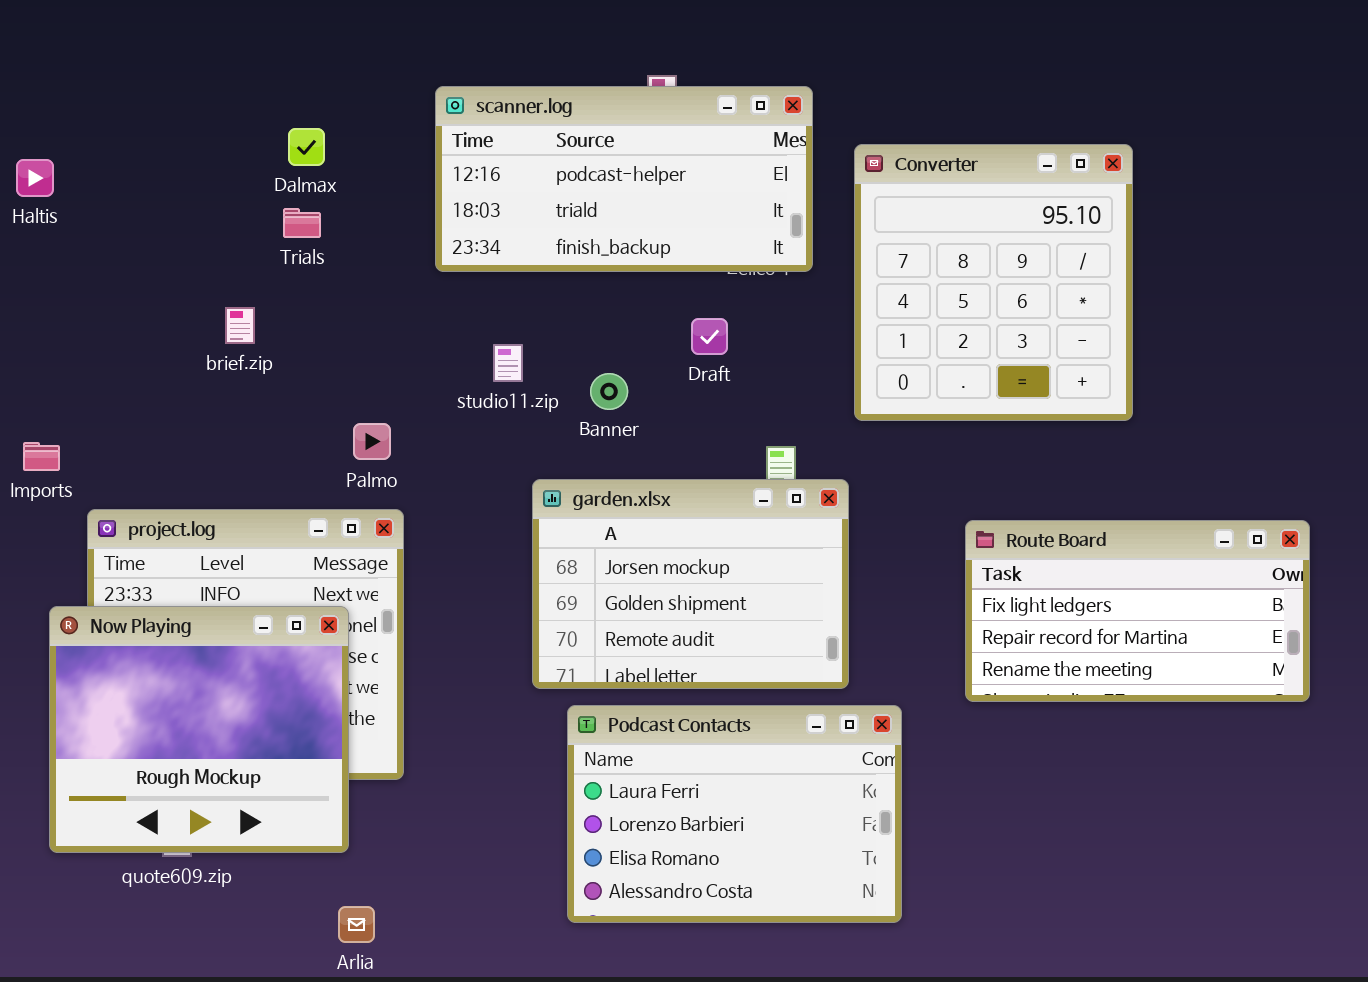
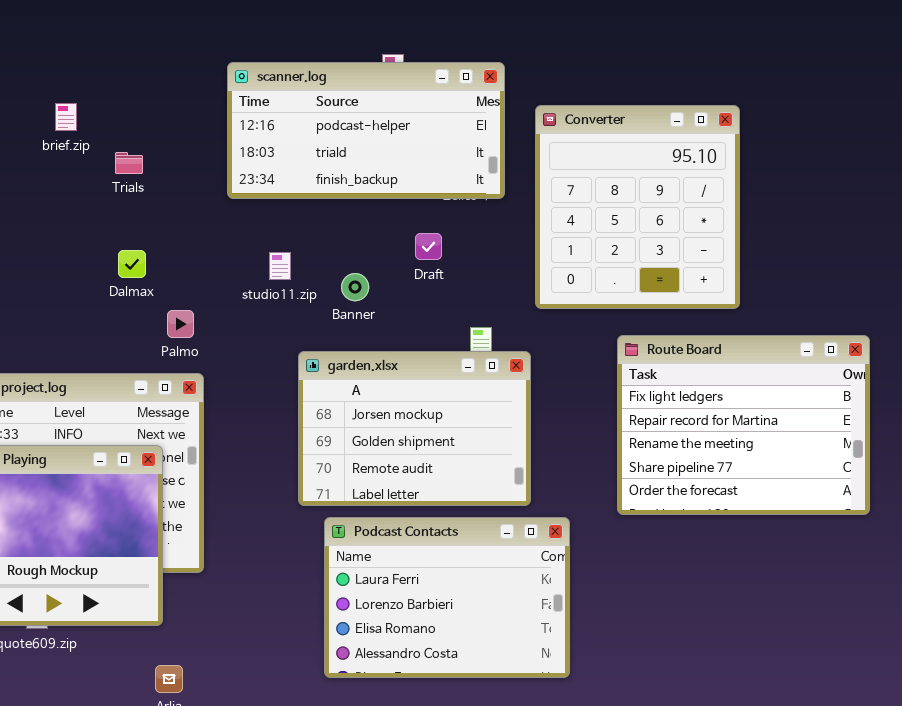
Dalmax: [288,128,325,166] -> [118,250,146,278], moved
brief.zip: [225,307,255,344] -> [55,103,77,131], moved
Route Board: [965,520,1310,702] -> [617,335,870,515], resized

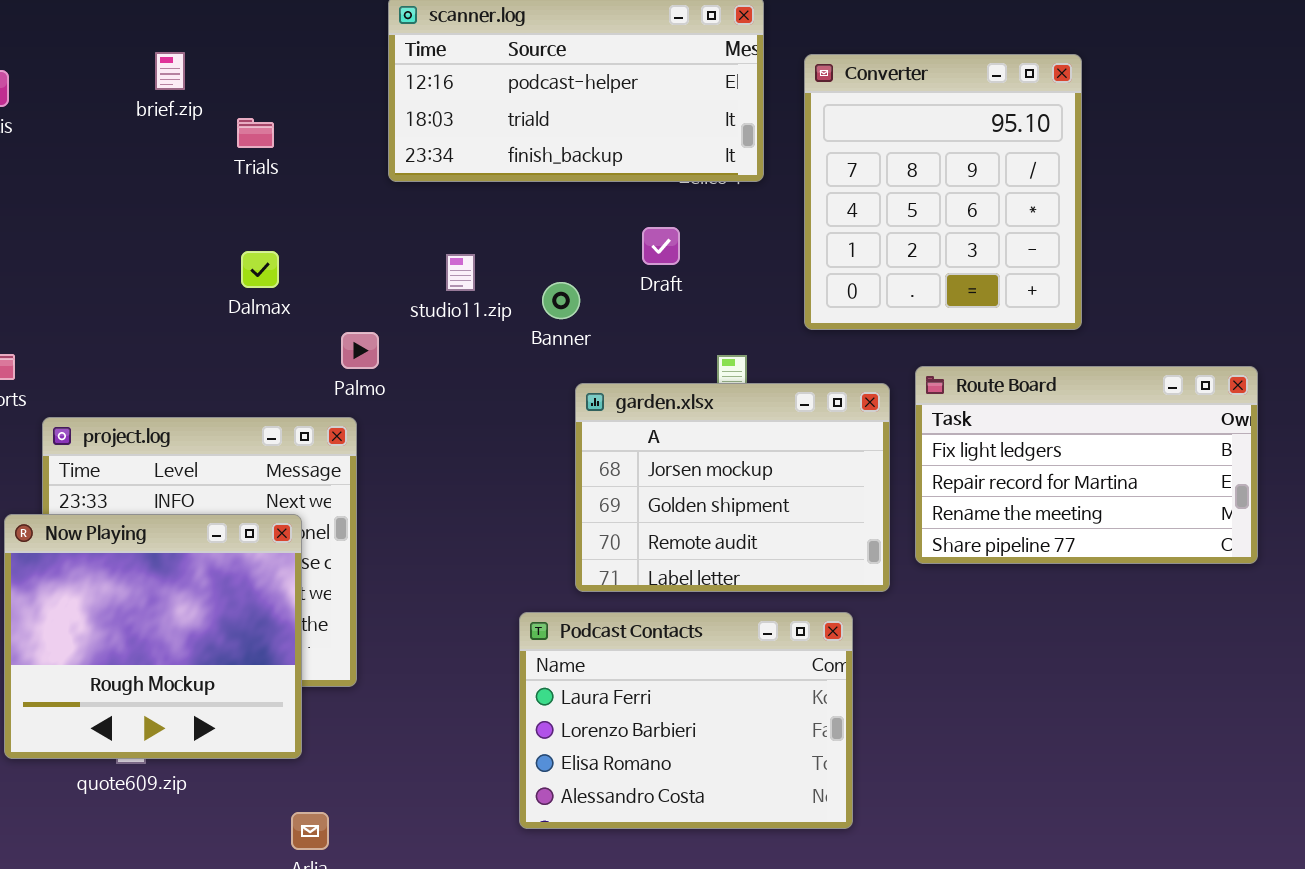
Palmo: [167,310,194,338] -> [341,332,379,369], moved
Route Board: [617,335,870,515] -> [915,366,1258,564], resized
garden.xlsx: [298,351,531,506] -> [575,383,890,592], moved

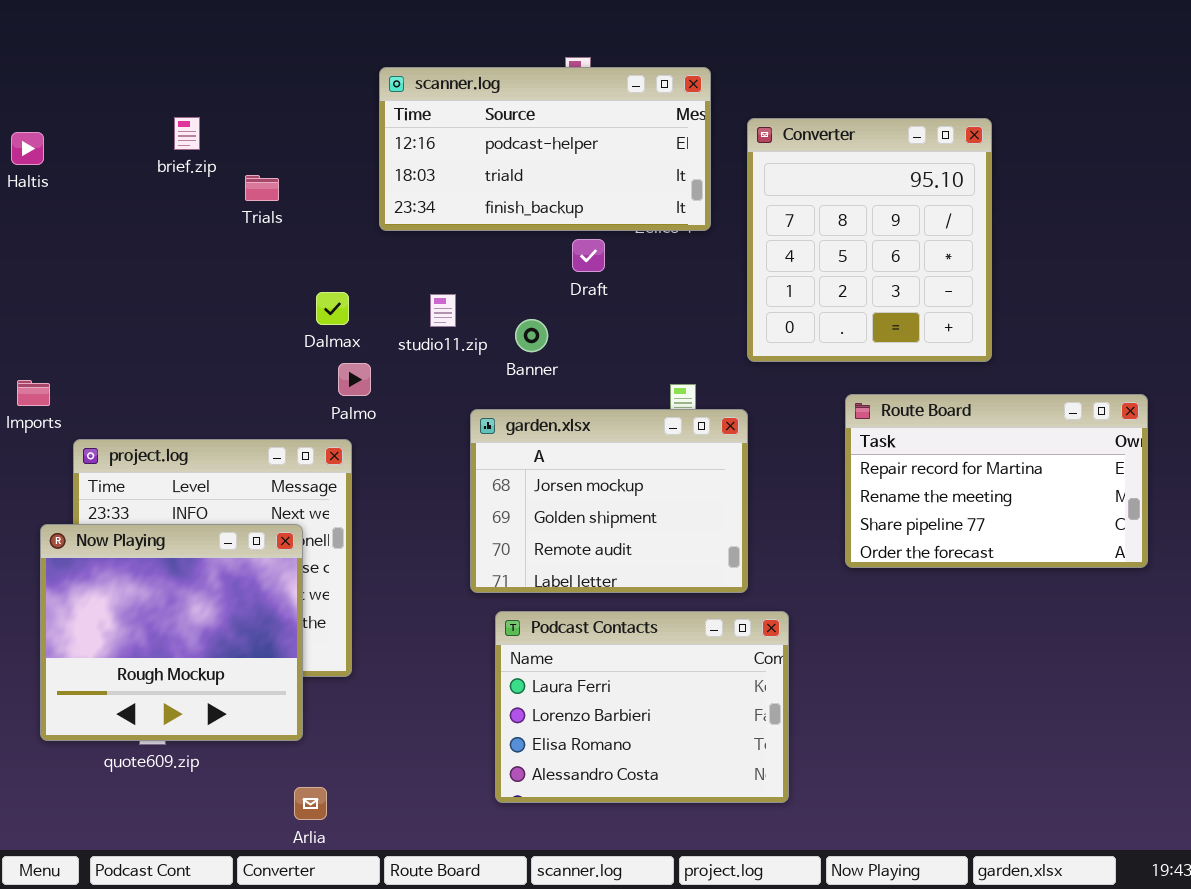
Draft: [642,227,680,265] -> [572,239,605,272], moved
Dalmax: [241,251,279,288] -> [316,292,349,325], moved
Route Board: [915,366,1258,564] -> [845,394,1148,568], scrolled down 1 row
garden.xlsx: [575,383,890,592] -> [470,409,748,593], moved

